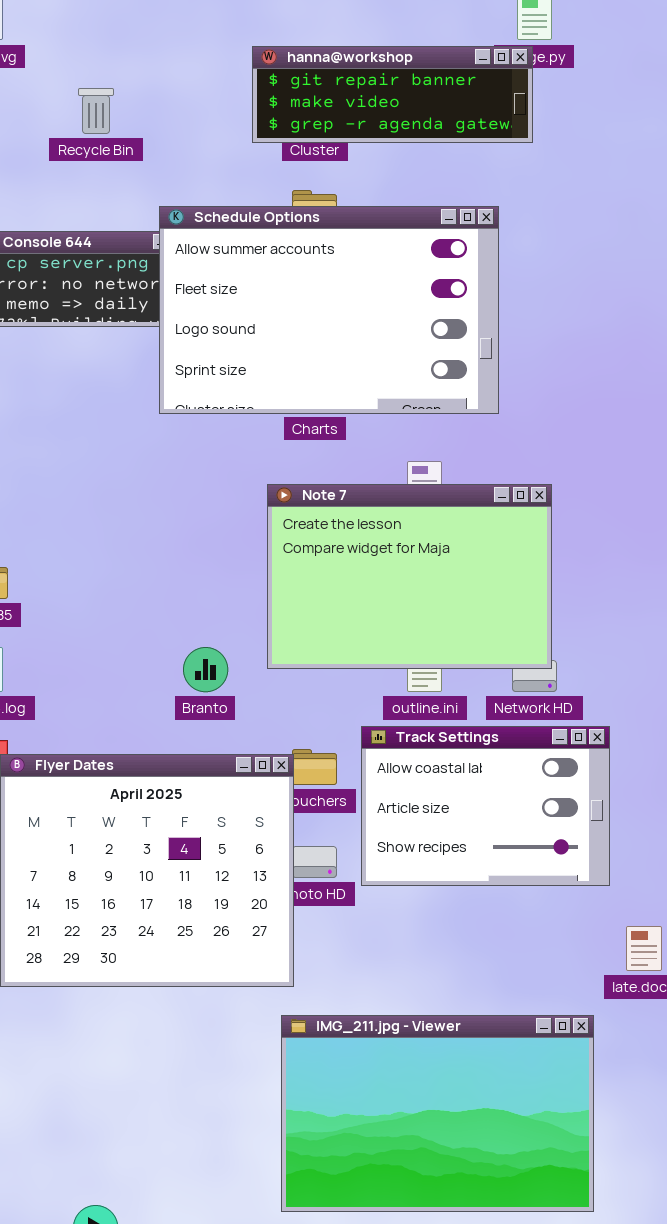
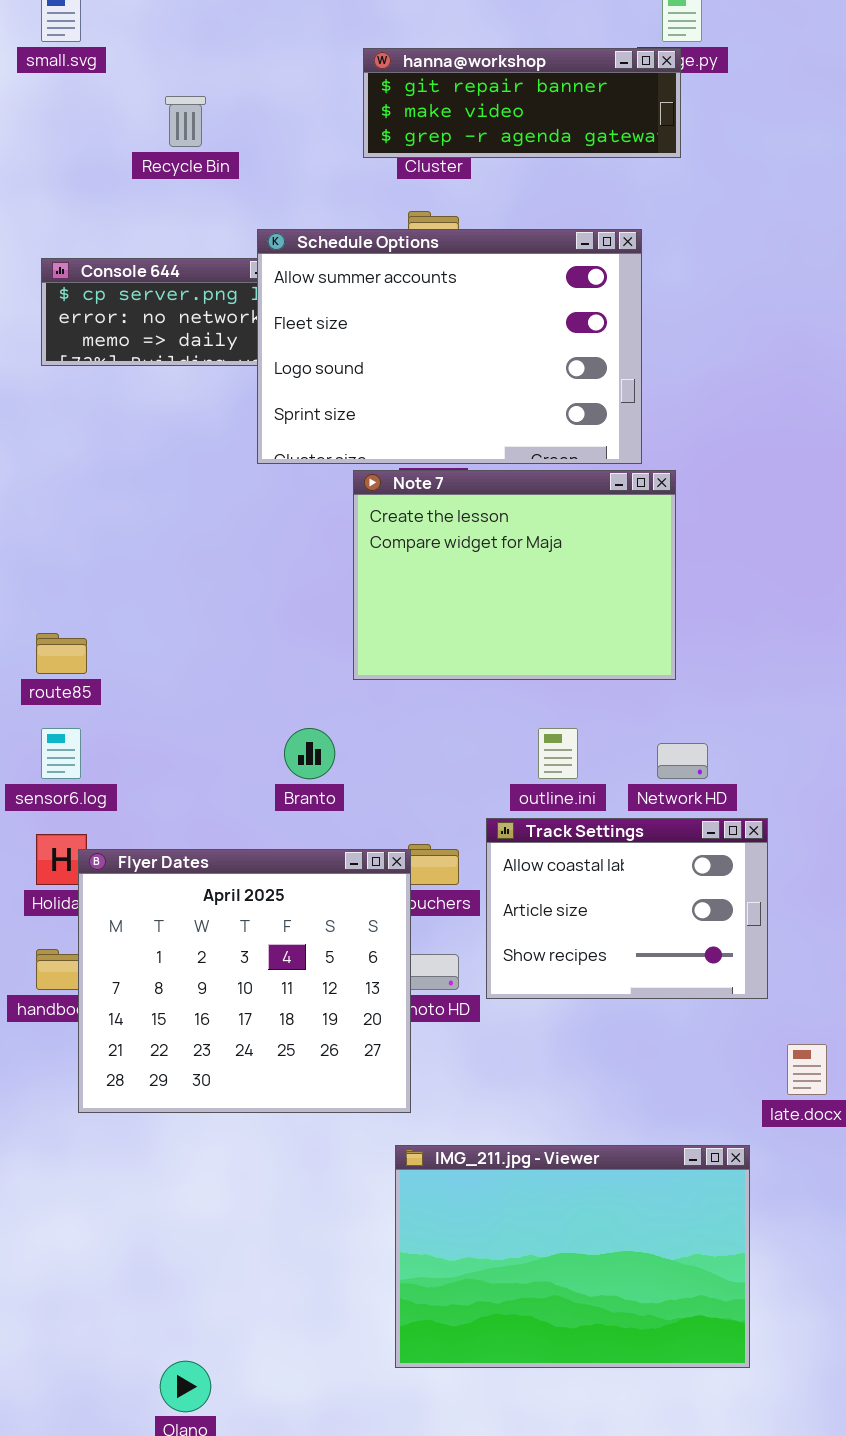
Note 7: [267,484,552,669] -> [353,470,676,680], moved

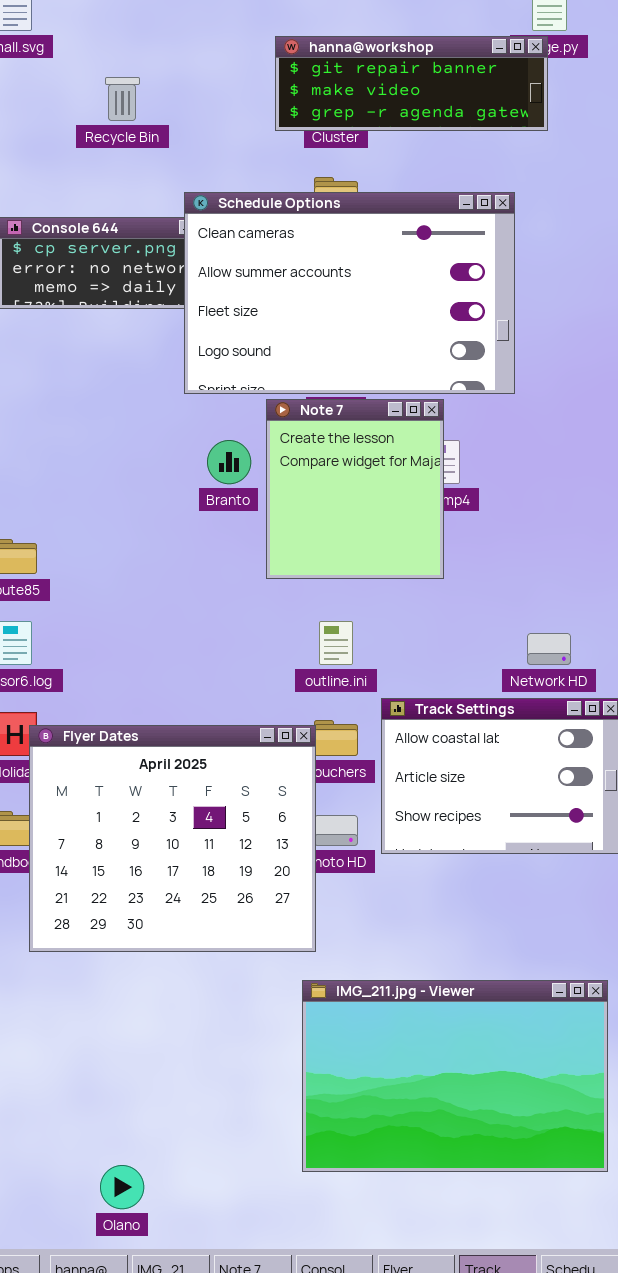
Schedule Options: [257,229,642,464] -> [184,192,515,394], scrolled up 1 row
Note 7: [353,470,676,680] -> [266,399,444,579], resized
Branto: [284,728,335,779] -> [207,440,251,484], moved
outline.ini: [538,728,578,779] -> [319,621,353,665], moved

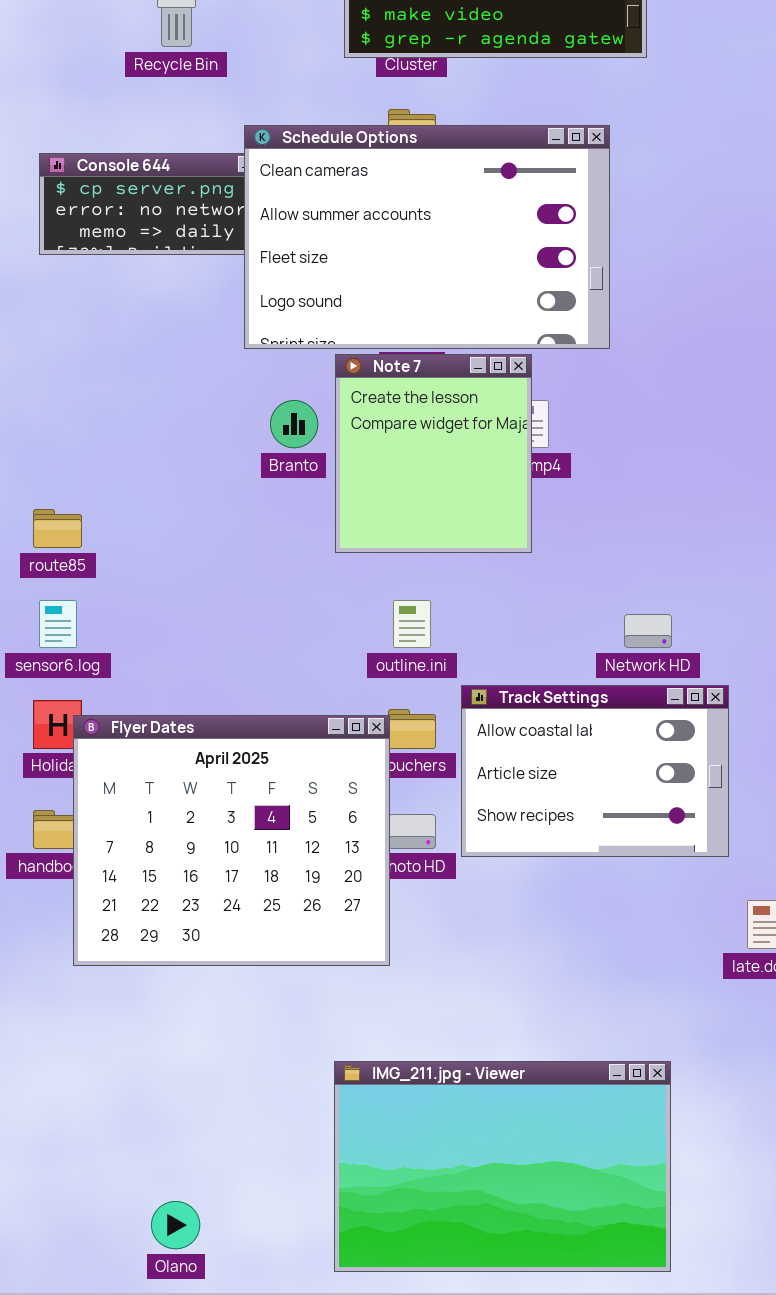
IMG_211.jpg - Viewer: [302,980,608,1172] -> [334,1061,671,1272], moved

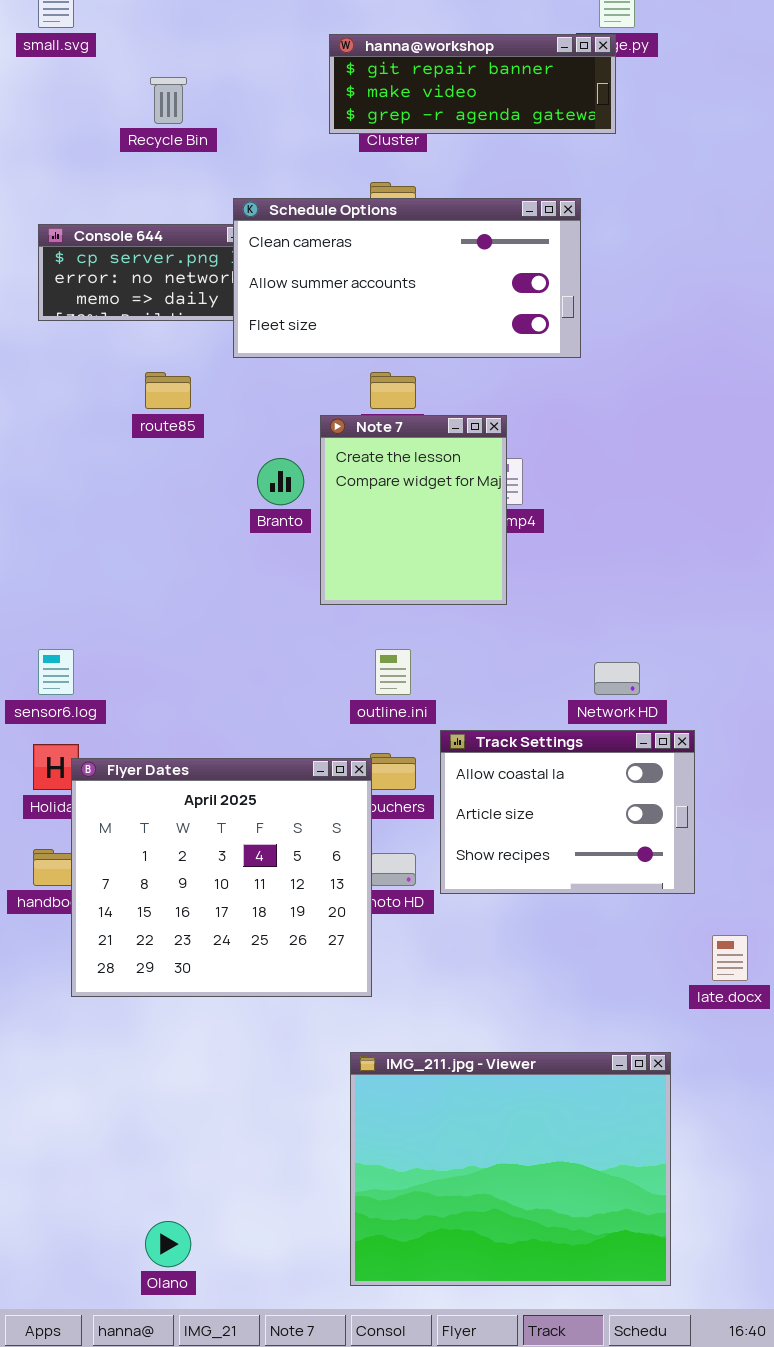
Schedule Options: [244,125,610,349] -> [233,198,581,358], resized
route85: [33,509,82,548] -> [145,372,191,409], moved
IMG_211.jpg - Viewer: [334,1061,671,1272] -> [350,1052,671,1286], moved, resized

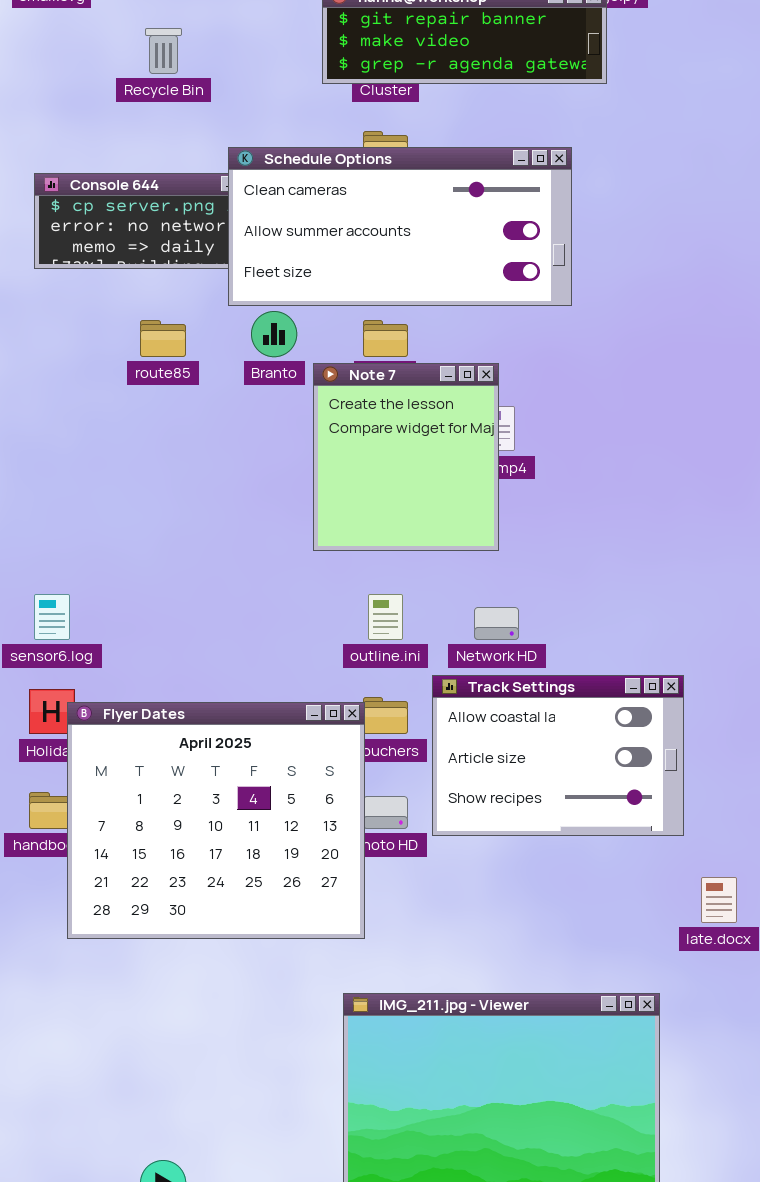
Branto: [257,458,304,505] -> [251,311,297,357], moved
Network HD: [594,662,640,695] -> [474,607,519,640], moved

